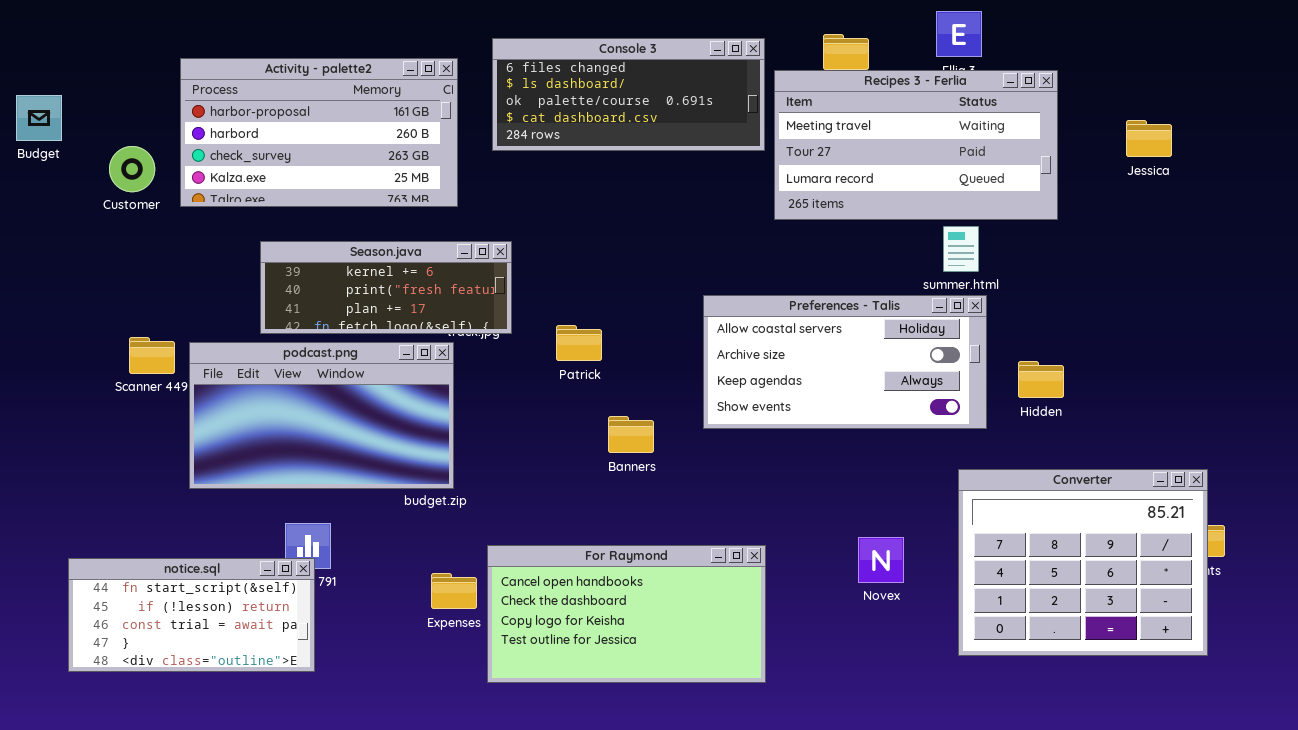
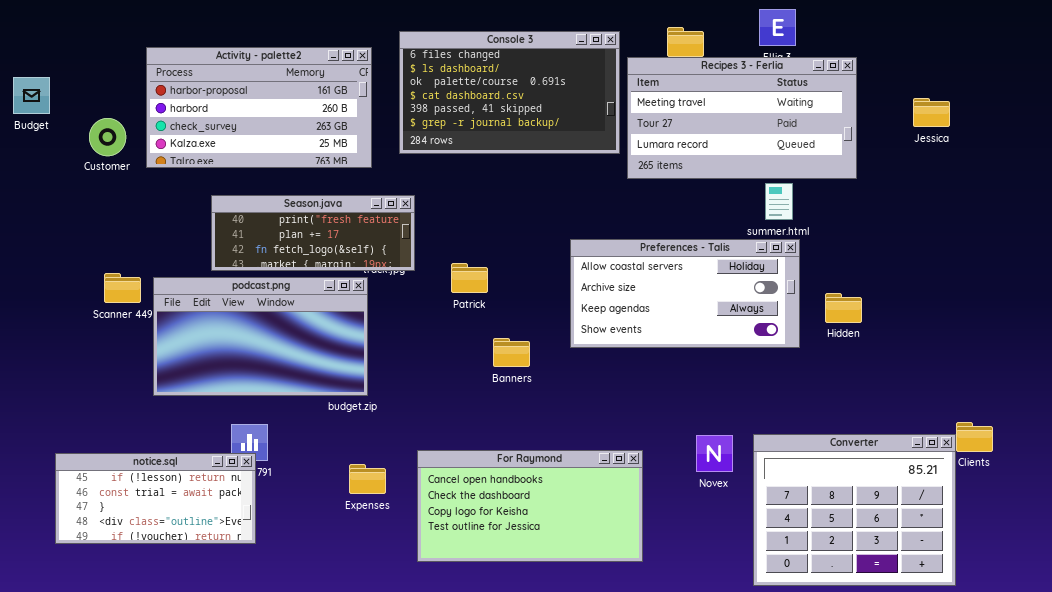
Console 3: [492,38,765,151] -> [399,31,620,154], resized
Season.java: [260,241,512,334] -> [211,195,415,271], scrolled down 1 row
Converter: [958,469,1208,656] -> [753,434,956,586], moved
For Raymond: [487,545,766,683] -> [417,450,643,562], moved
notice.sql: [68,558,315,672] -> [55,453,256,544], scrolled down 1 row

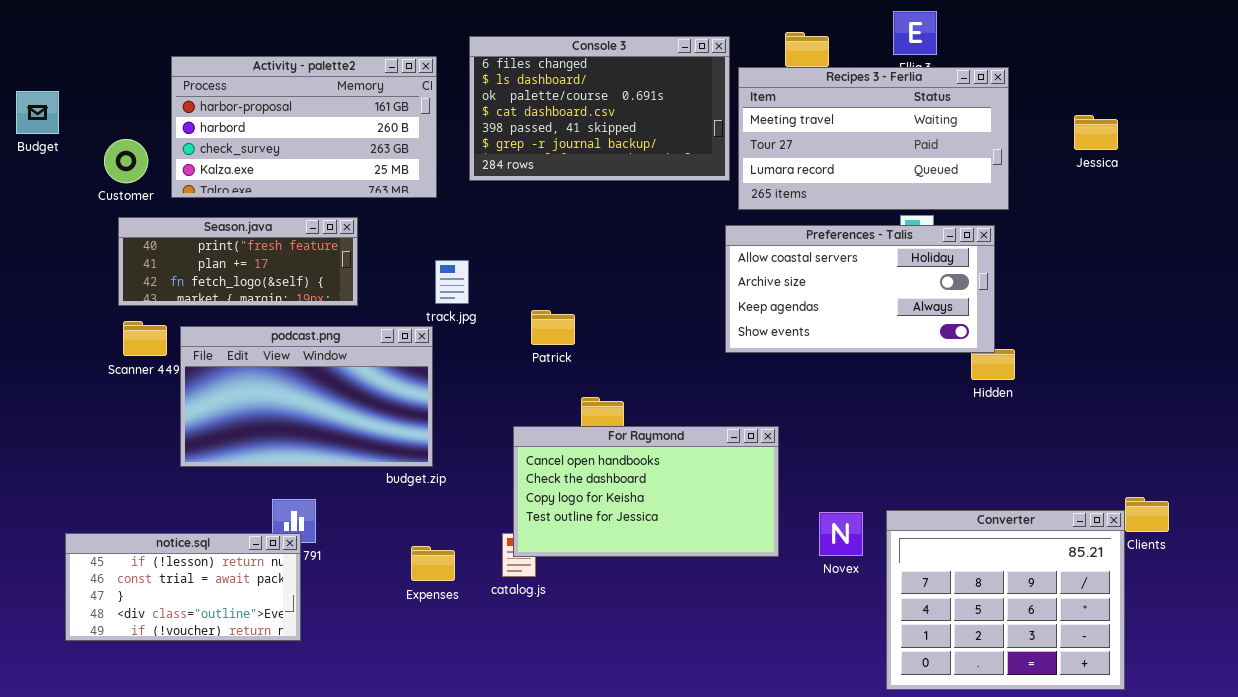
Season.java: [211,195,415,271] -> [118,217,358,306], moved
Preferences - Talis: [570,239,800,348] -> [725,225,995,353], moved
For Raymond: [417,450,643,562] -> [513,426,779,557], moved

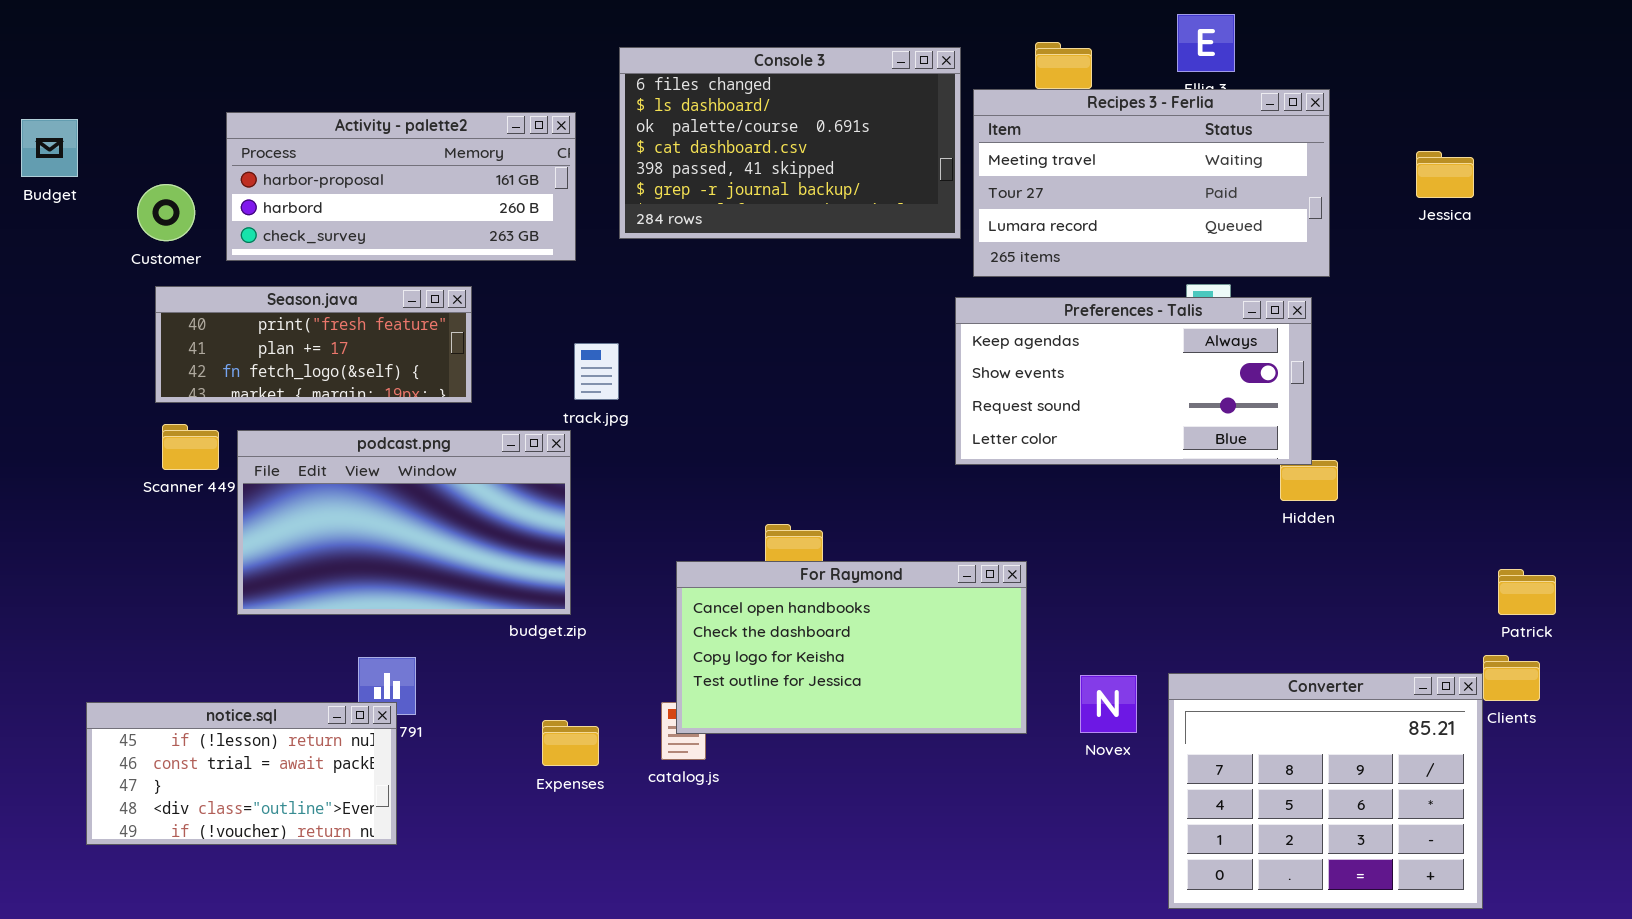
Activity - palette2: [171,56,437,198] -> [226,112,576,261], resized
Preferences - Talis: [725,225,995,353] -> [955,297,1312,465], scrolled down 2 rows
Patrick: [531,310,575,345] -> [1498,569,1556,615], moved

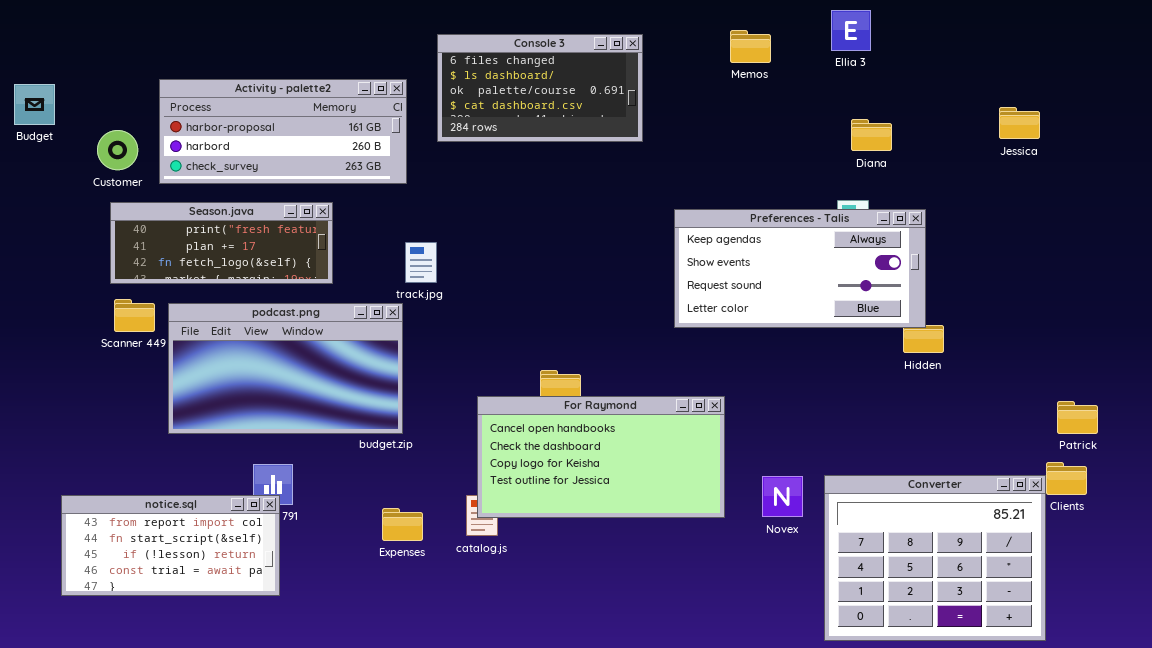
Console 3: [619,47,961,239] -> [437,34,643,142], resized
Recipes 3 - Ferlia: [973,89,1330,277] -> none, closed
notice.sql: [86,702,397,845] -> [61,495,280,596], scrolled up 2 rows

